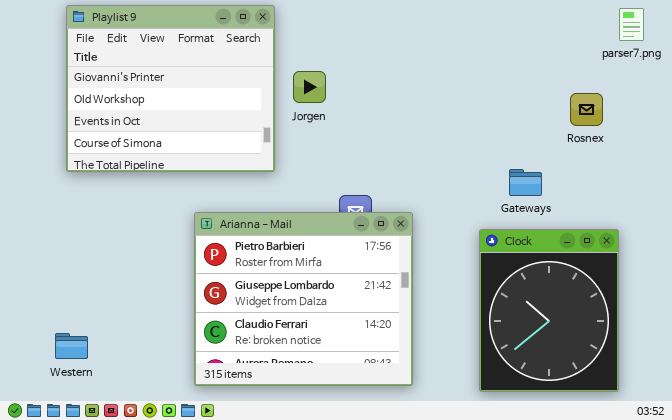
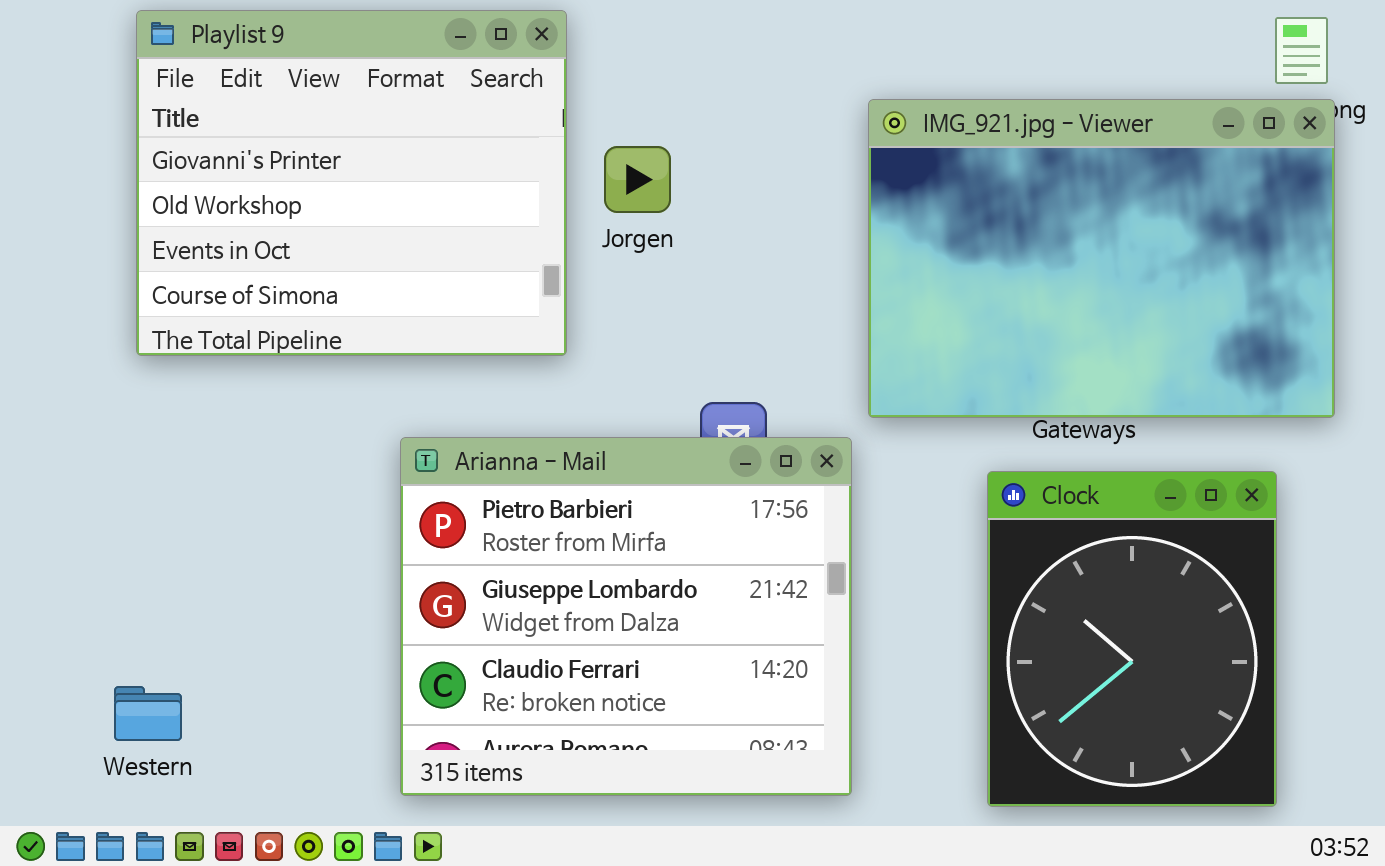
IMG_921.jpg - Viewer: none -> [868,99,1335,418], opened

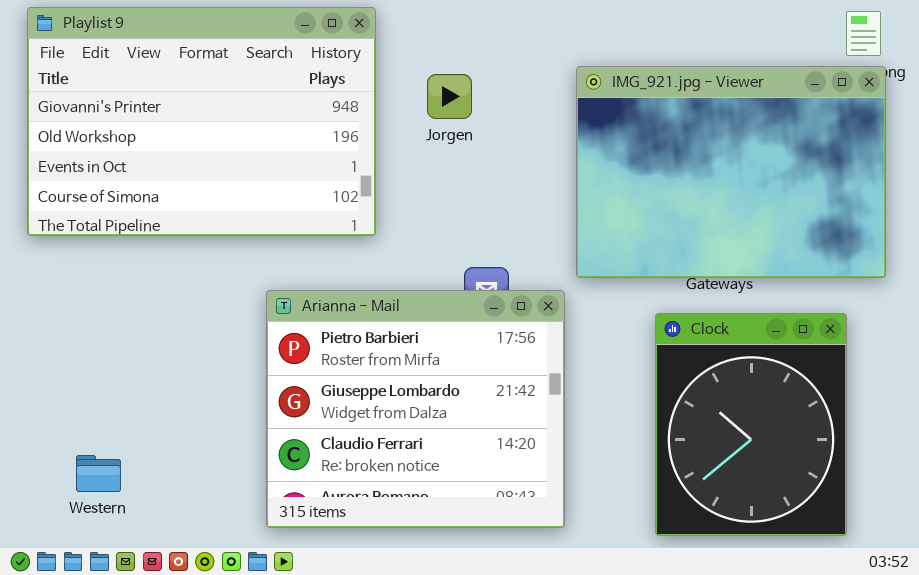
Playlist 9: [136,10,567,356] -> [27,7,376,236], resized
Jorgen: [604,146,671,213] -> [427,74,472,119], moved

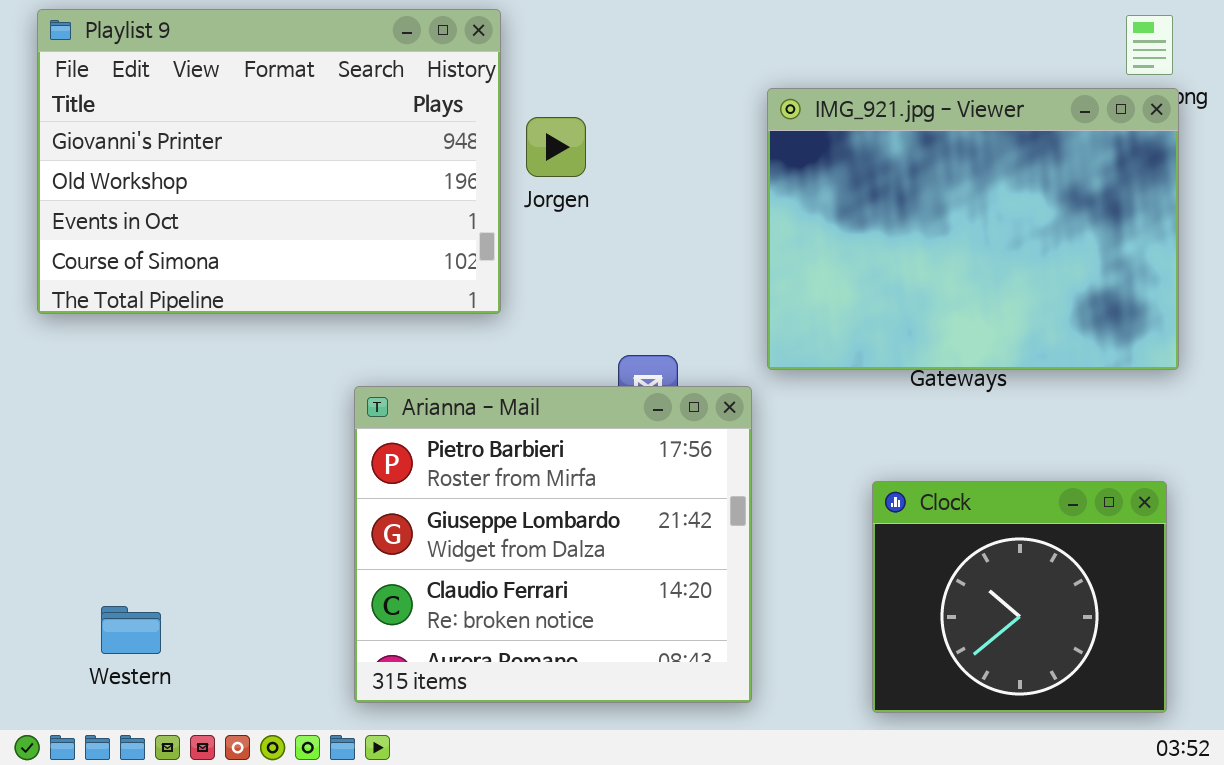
Jorgen: [427,74,472,119] -> [526,117,586,177], moved
Clock: [655,313,847,536] -> [872,481,1167,713], resized

